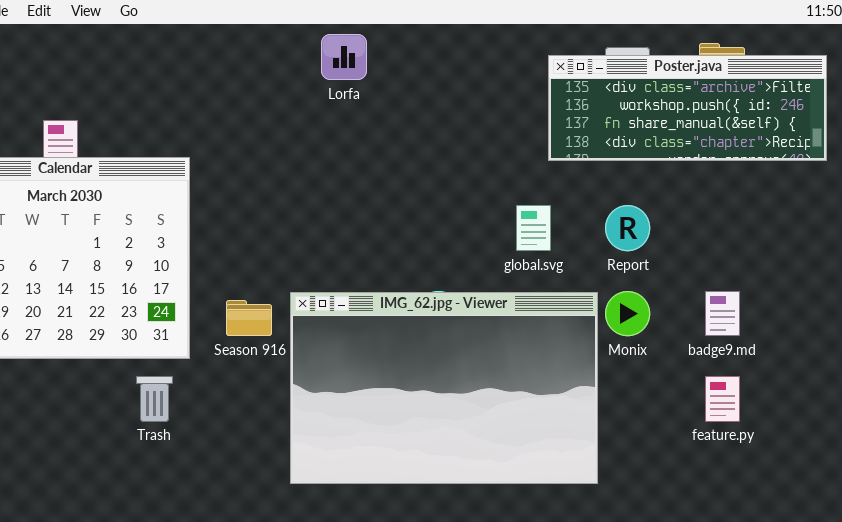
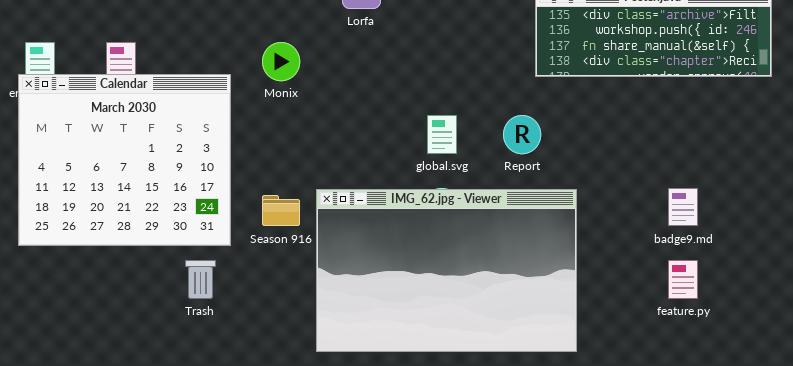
global.svg: [516,205,551,251] -> [427,115,457,154], moved
Report: [605,205,650,251] -> [503,115,541,154], moved
Monix: [605,291,650,336] -> [262,42,300,81], moved

